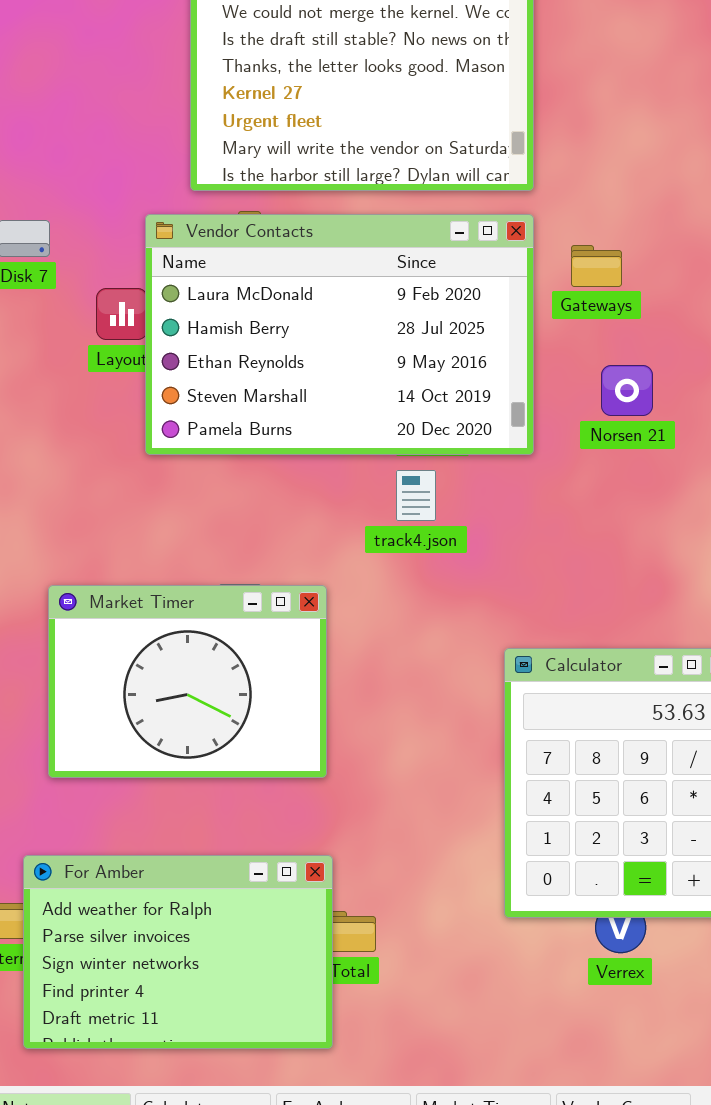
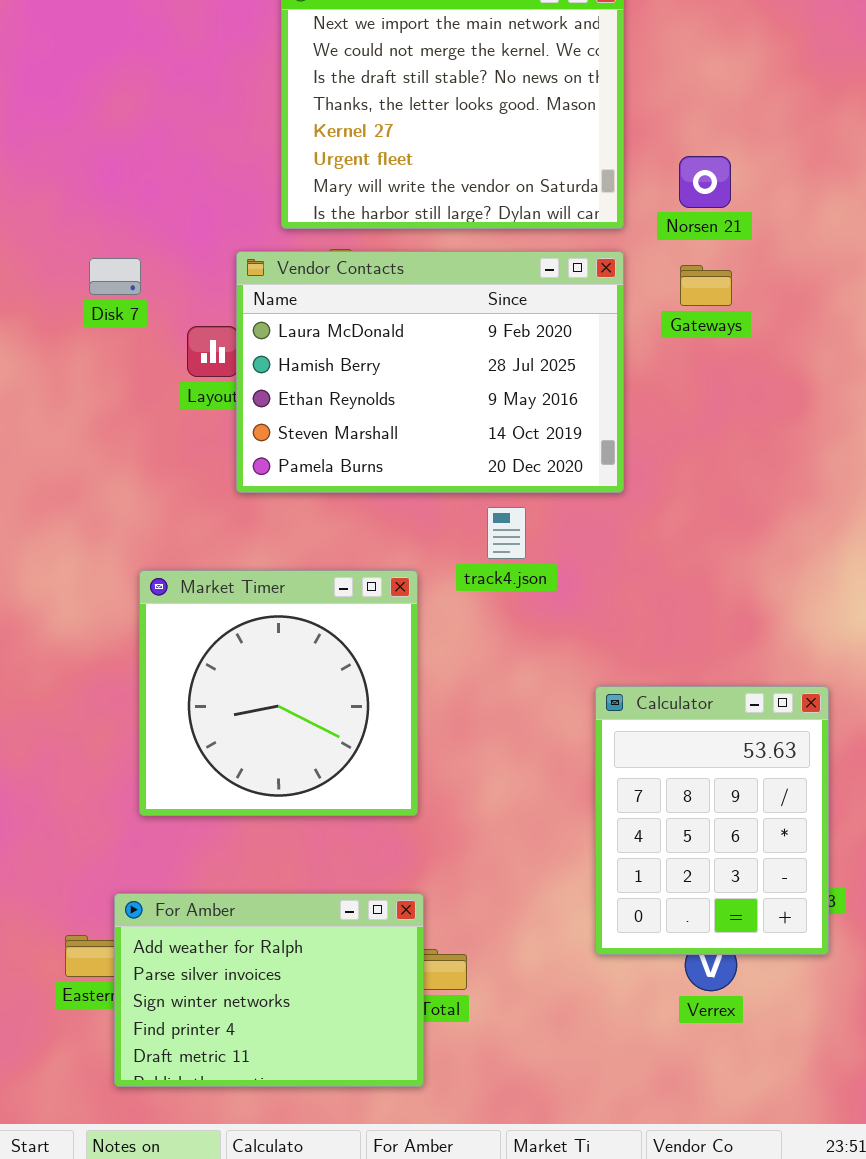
Gateways: [571,245,622,287] -> [680,265,732,306], moved
Norsen 21: [601,365,653,416] -> [679,156,731,208], moved
Market Timer: [48,585,327,778] -> [139,570,418,816], resized

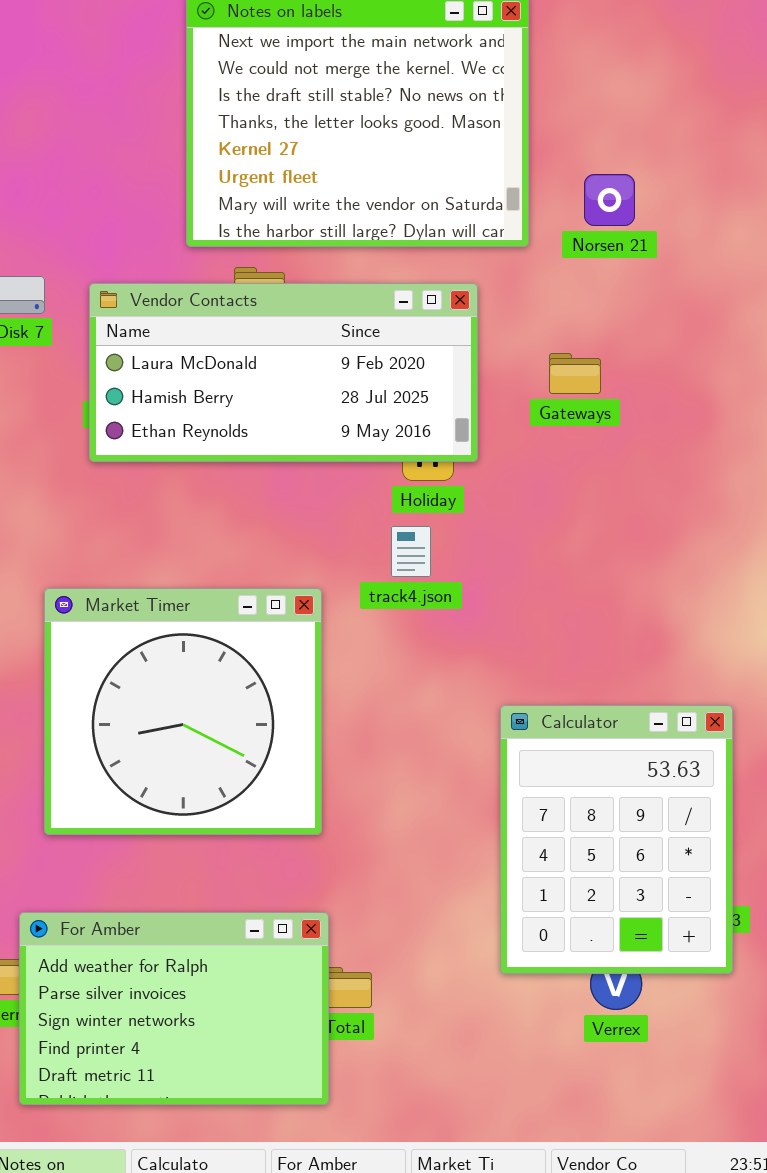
Vendor Contacts: [236,251,624,493] -> [89,283,478,462], moved, resized
Gateways: [680,265,732,306] -> [549,353,601,394], moved

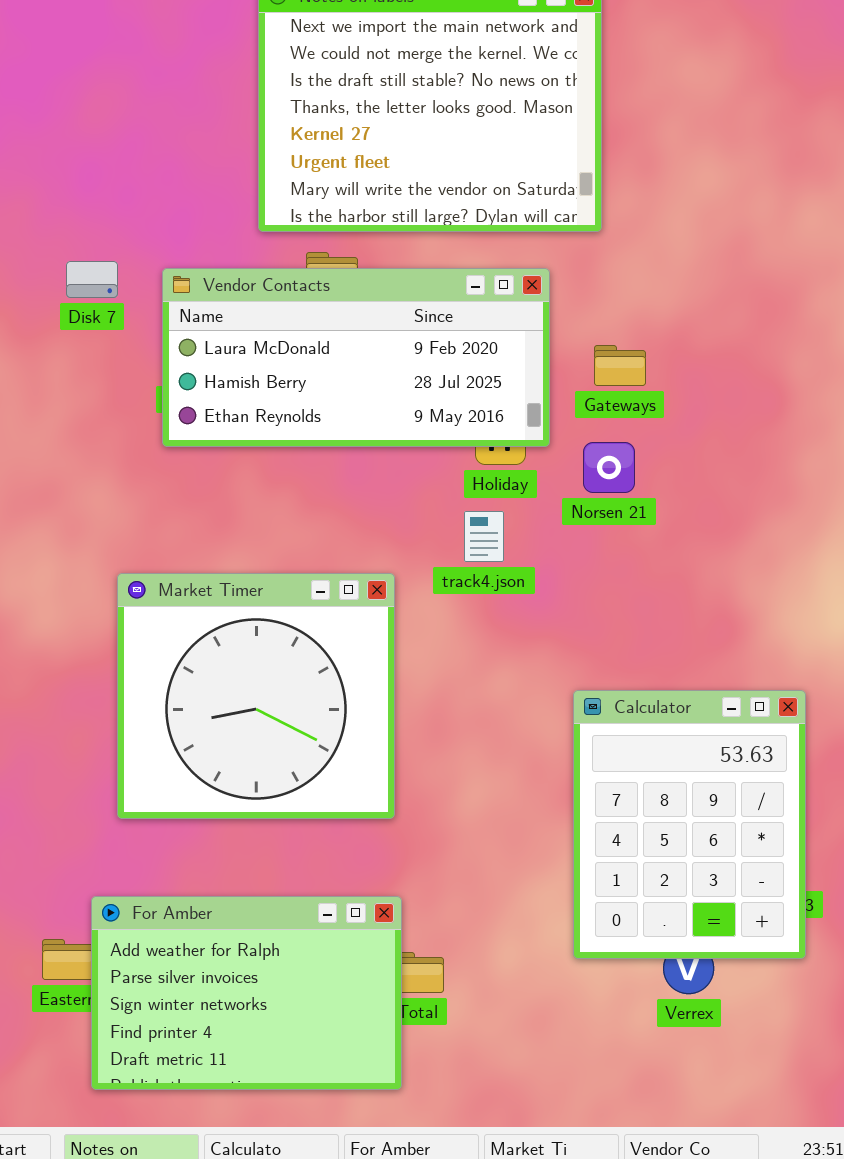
Norsen 21: [584,174,635,226] -> [583,442,635,493], moved
Gateways: [549,353,601,394] -> [594,345,646,386], moved

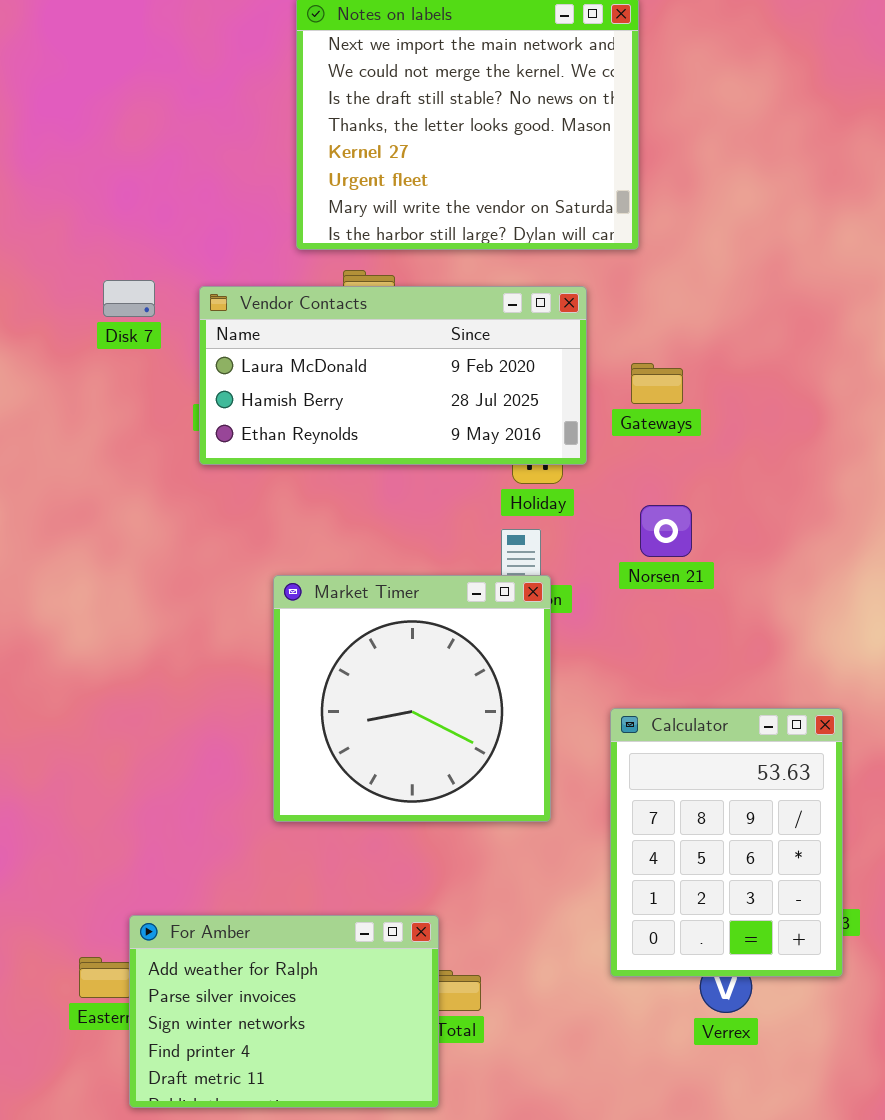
Norsen 21: [583,442,635,493] -> [640,505,692,557], moved
Market Timer: [117,573,395,819] -> [273,575,551,822], moved

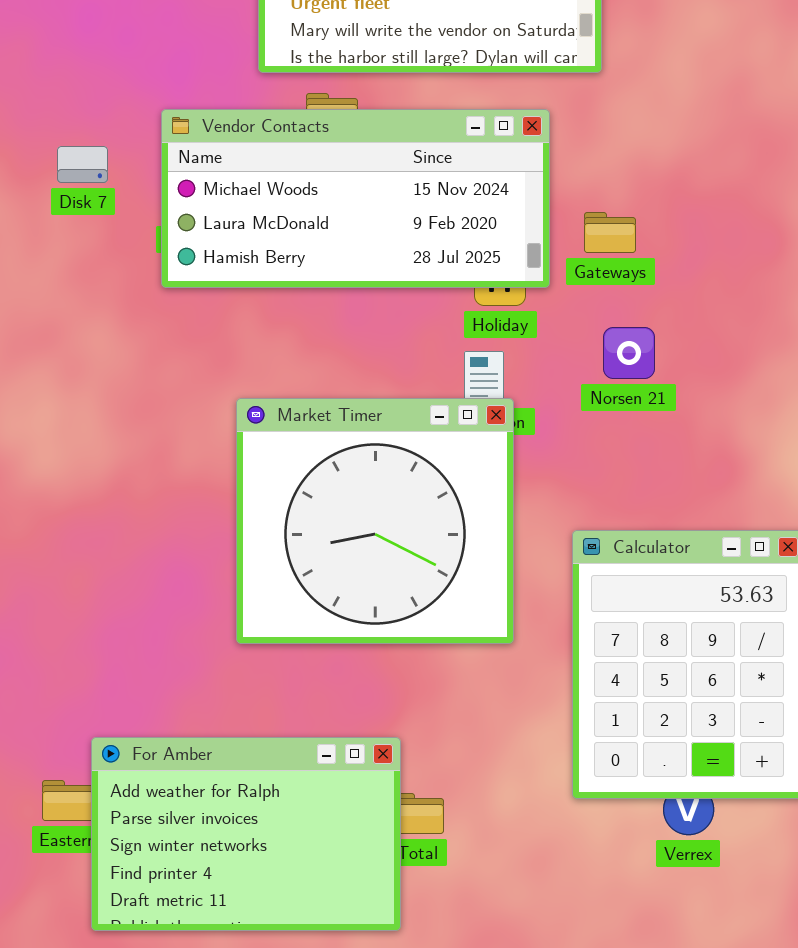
Disk 7: [103,280,155,317] -> [57,146,108,183], moved
Vendor Contacts: [199,286,587,465] -> [161,109,550,288], scrolled up 1 row
Gateways: [631,363,683,404] -> [584,212,636,253], moved

